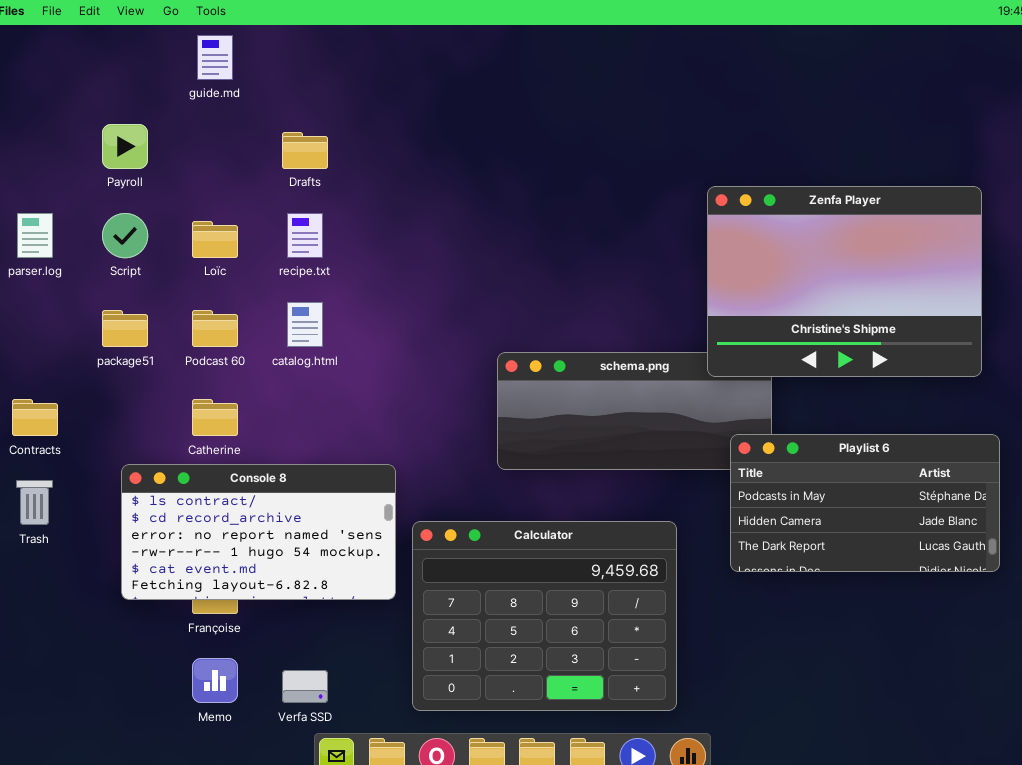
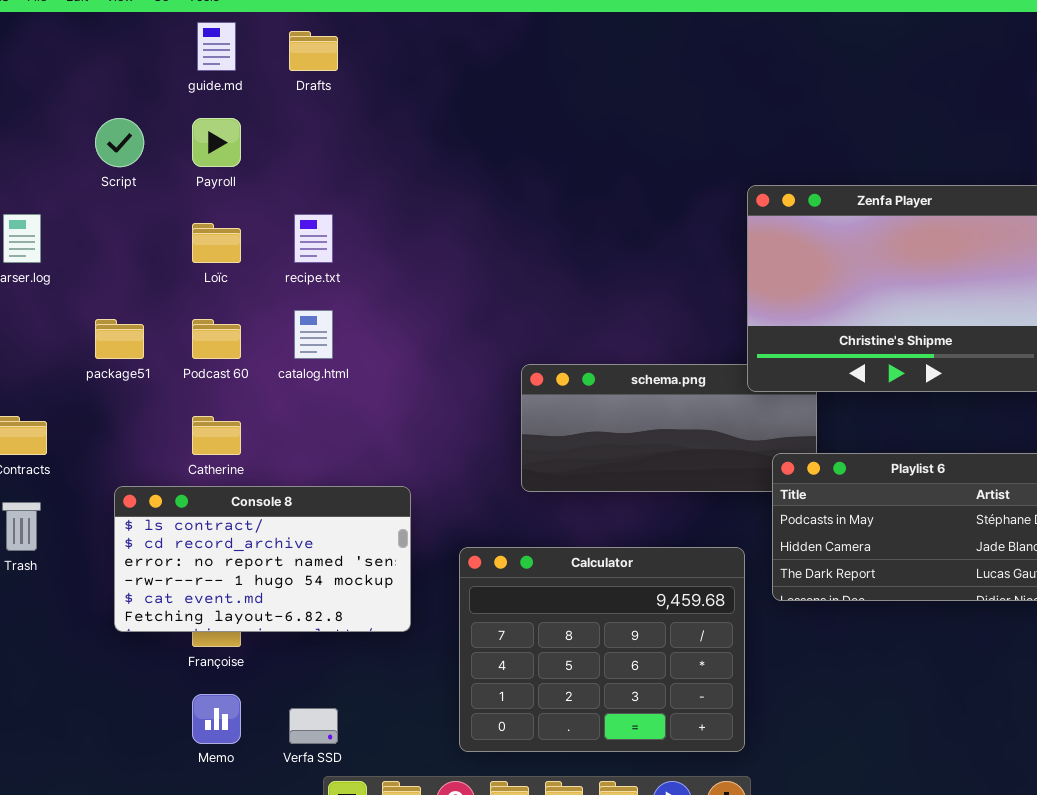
Payroll: [102,124,148,169] -> [192,118,241,167], moved
Drafts: [282,132,328,169] -> [289,31,338,71], moved
Script: [102,213,148,258] -> [95,118,144,167], moved
Calculator: [412,521,677,711] -> [459,547,745,752], moved

